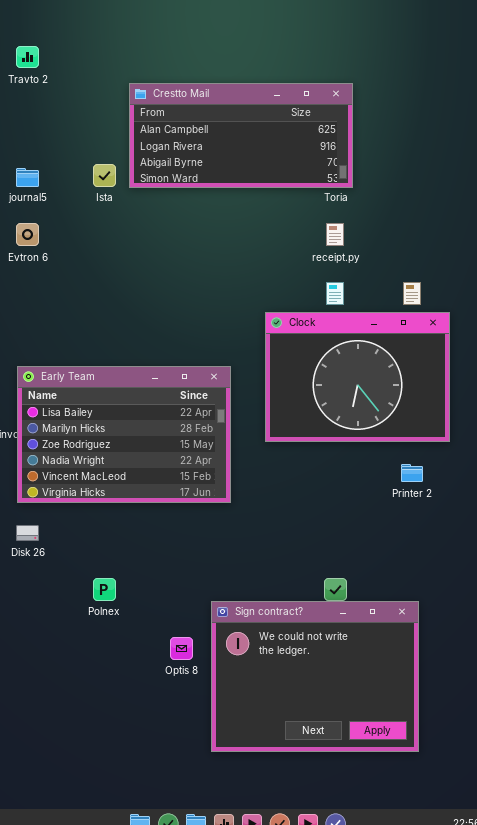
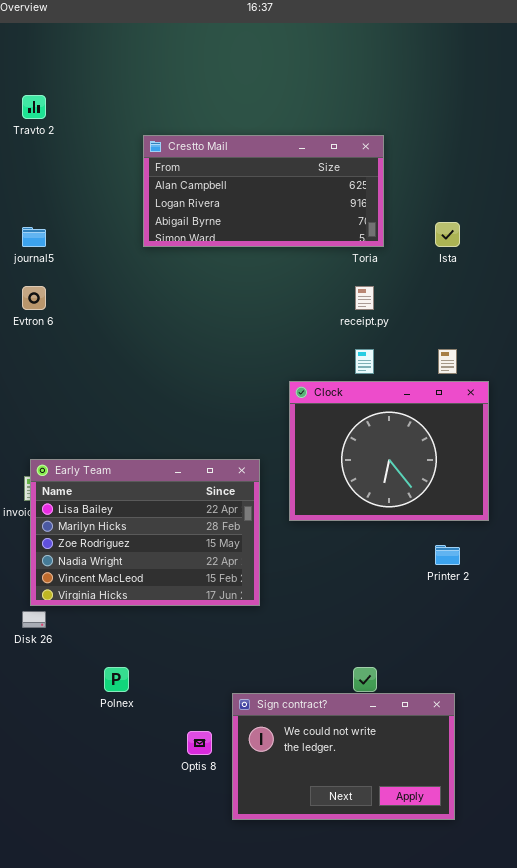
Ista: [93,164,116,187] -> [435,222,460,247], moved
Early Team: [17,366,231,503] -> [30,459,260,606], moved
Sign contract?: [211,601,419,752] -> [232,693,455,820], resized

